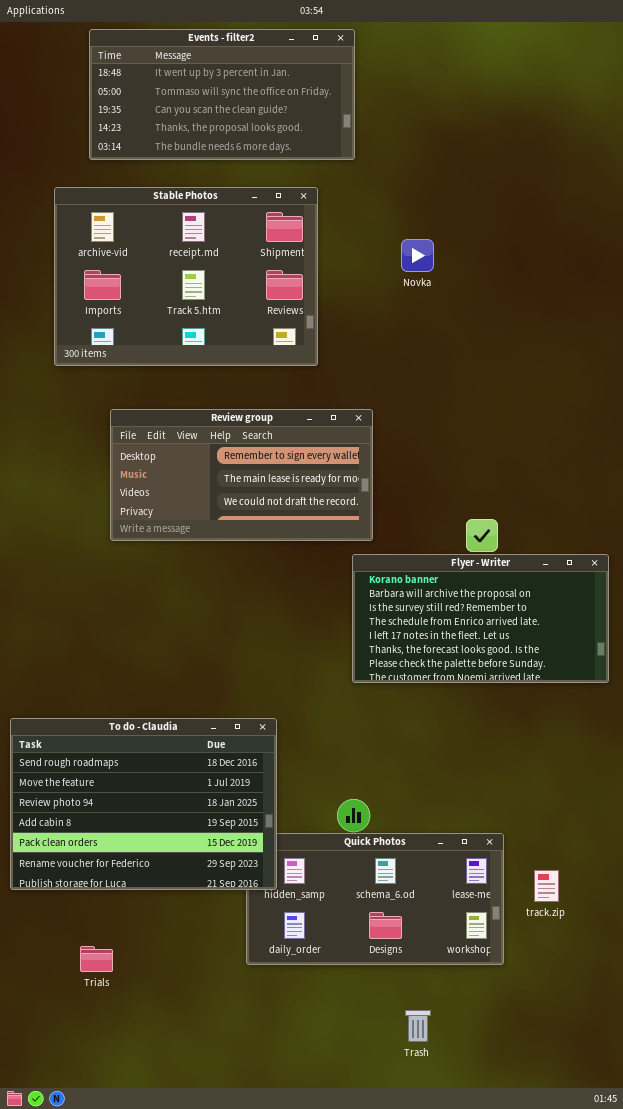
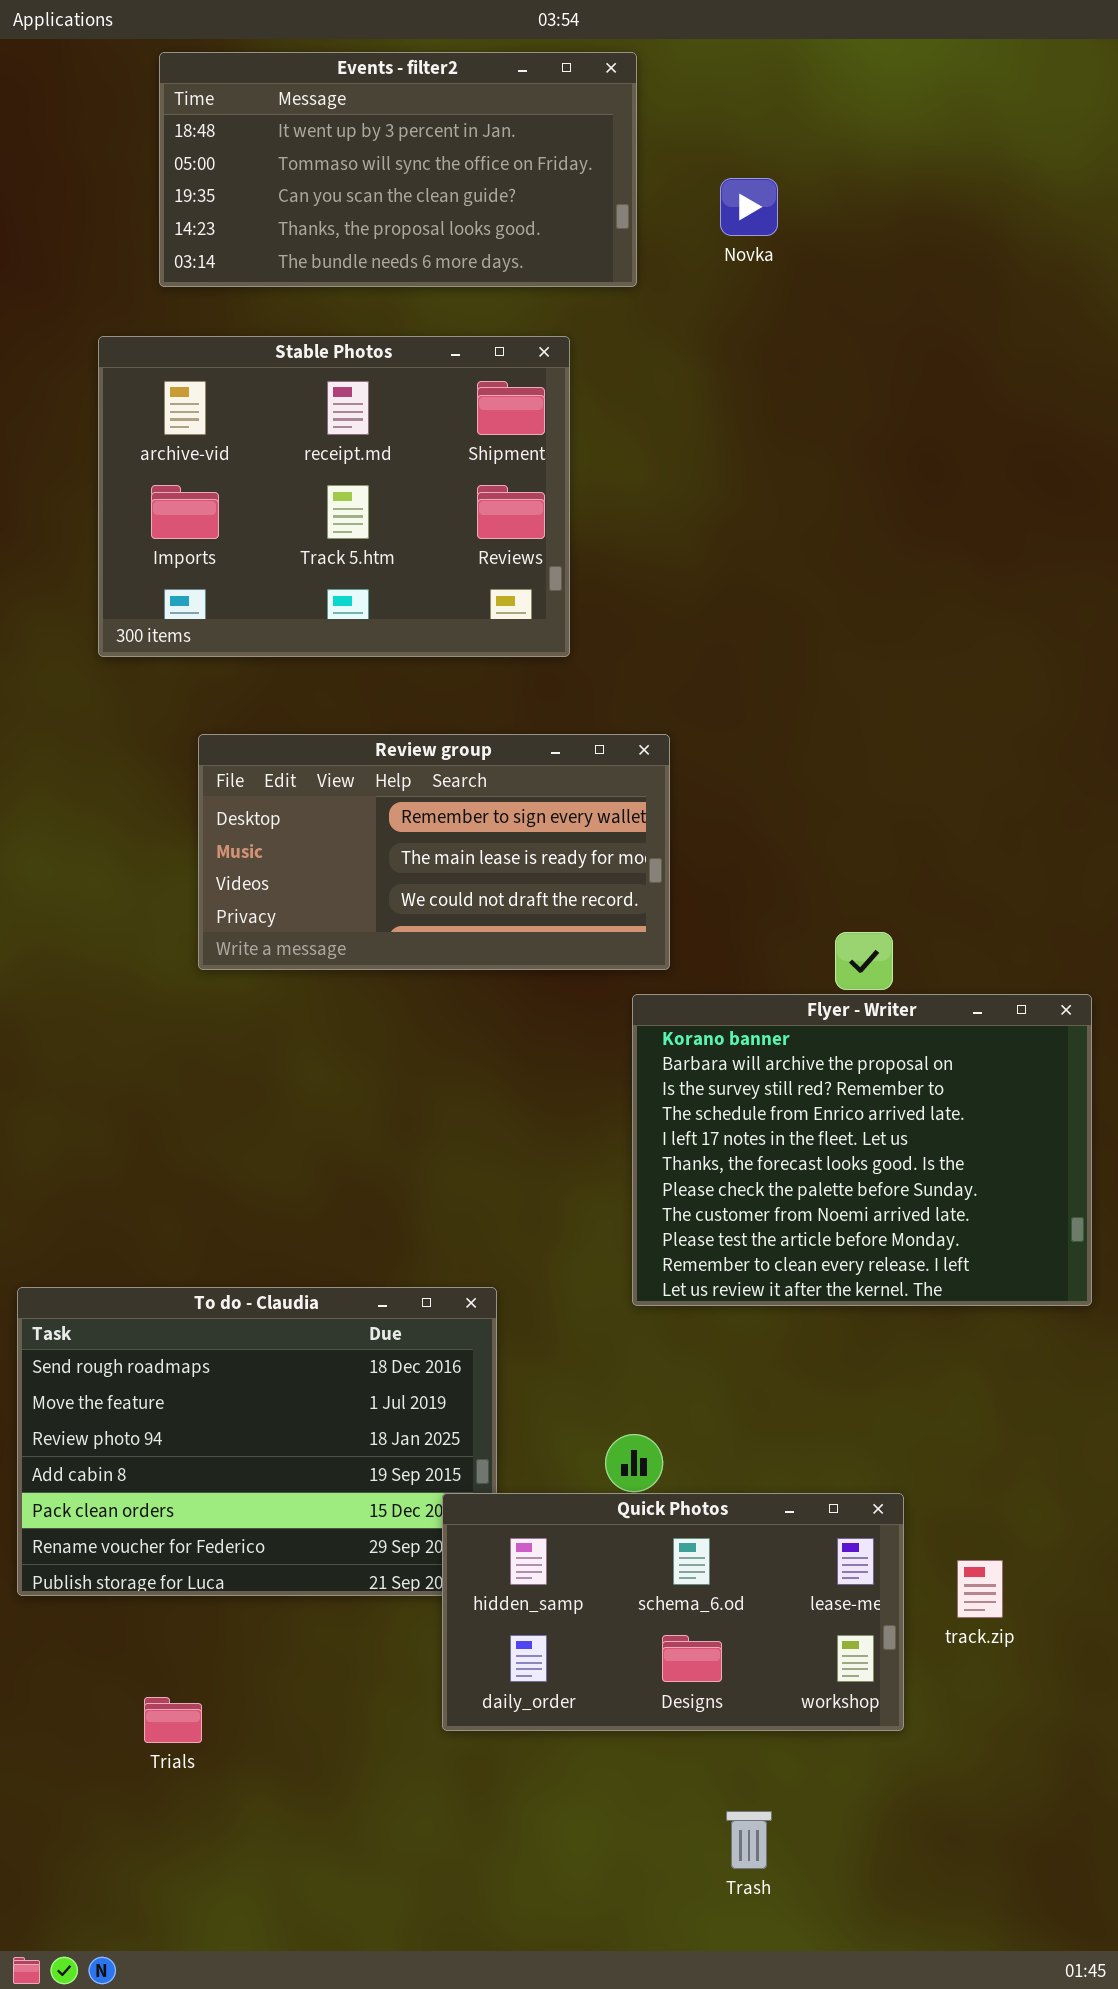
Novka: [401,239,434,272] -> [720,178,778,236], moved
Flyer - Writer: [352,554,609,683] -> [632,994,1092,1306], resized
Quick Photos: [246,833,504,965] -> [442,1493,904,1731], raised

